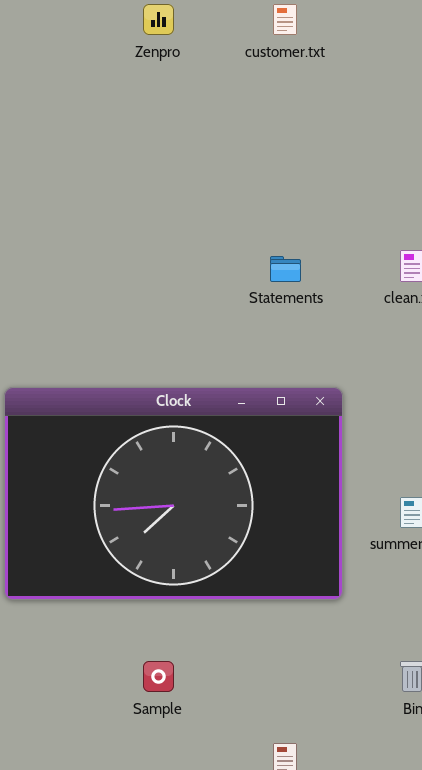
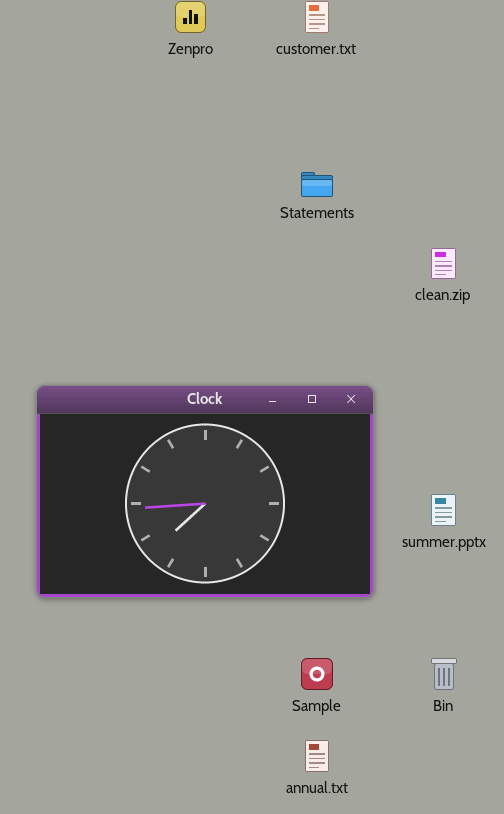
Statements: [270,256,301,282] -> [301,172,333,197], moved
Sample: [143,661,174,692] -> [301,658,333,690], moved

